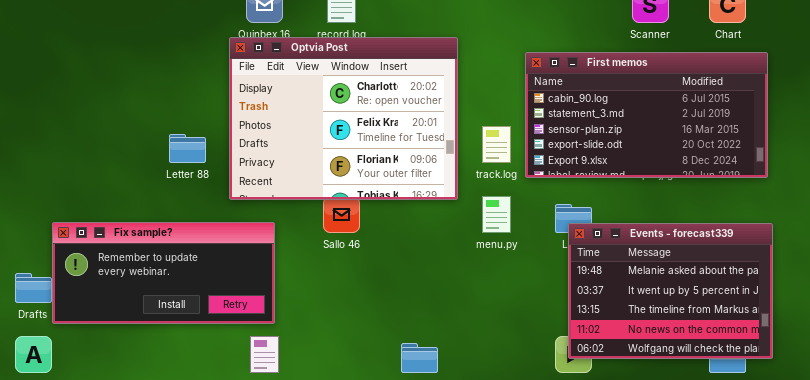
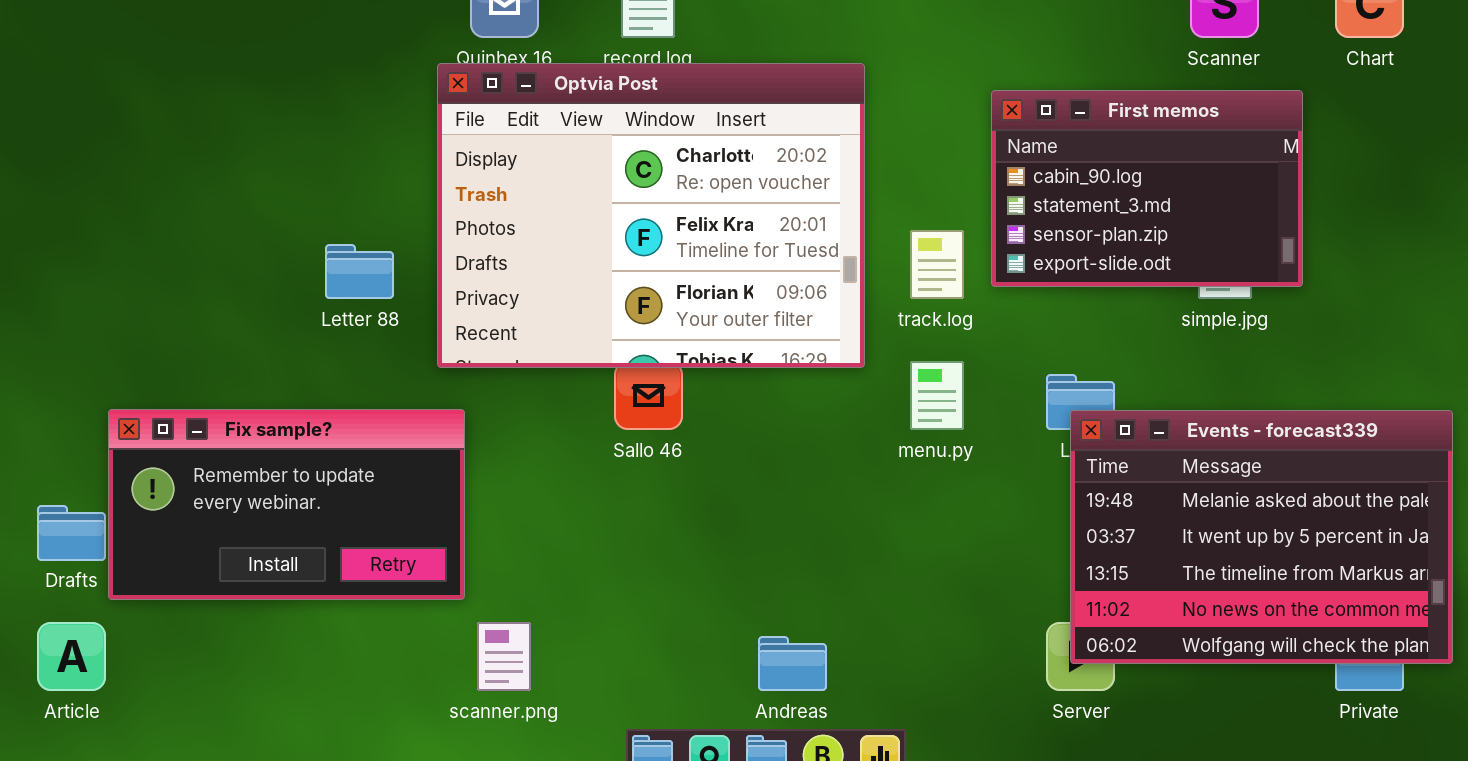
First memos: [525,52,768,178] -> [991,90,1303,287], resized
Fix sample?: [52,222,275,324] -> [108,409,465,600], resized

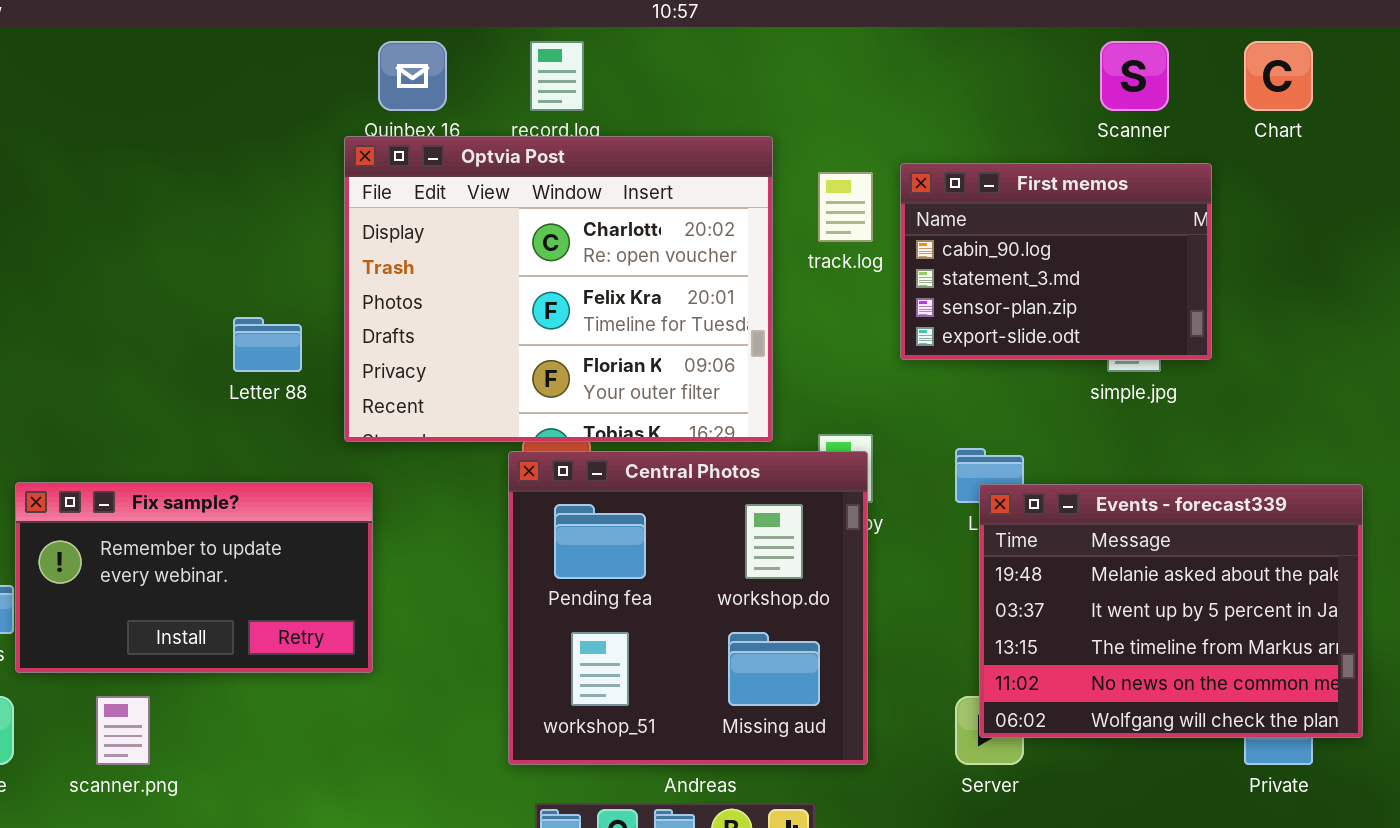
track.log: [910,230,964,299] -> [818,172,873,242], moved
Central Photos: none -> [508,451,868,765], opened
scanner.png: [477,622,531,691] -> [96,696,150,765], moved

